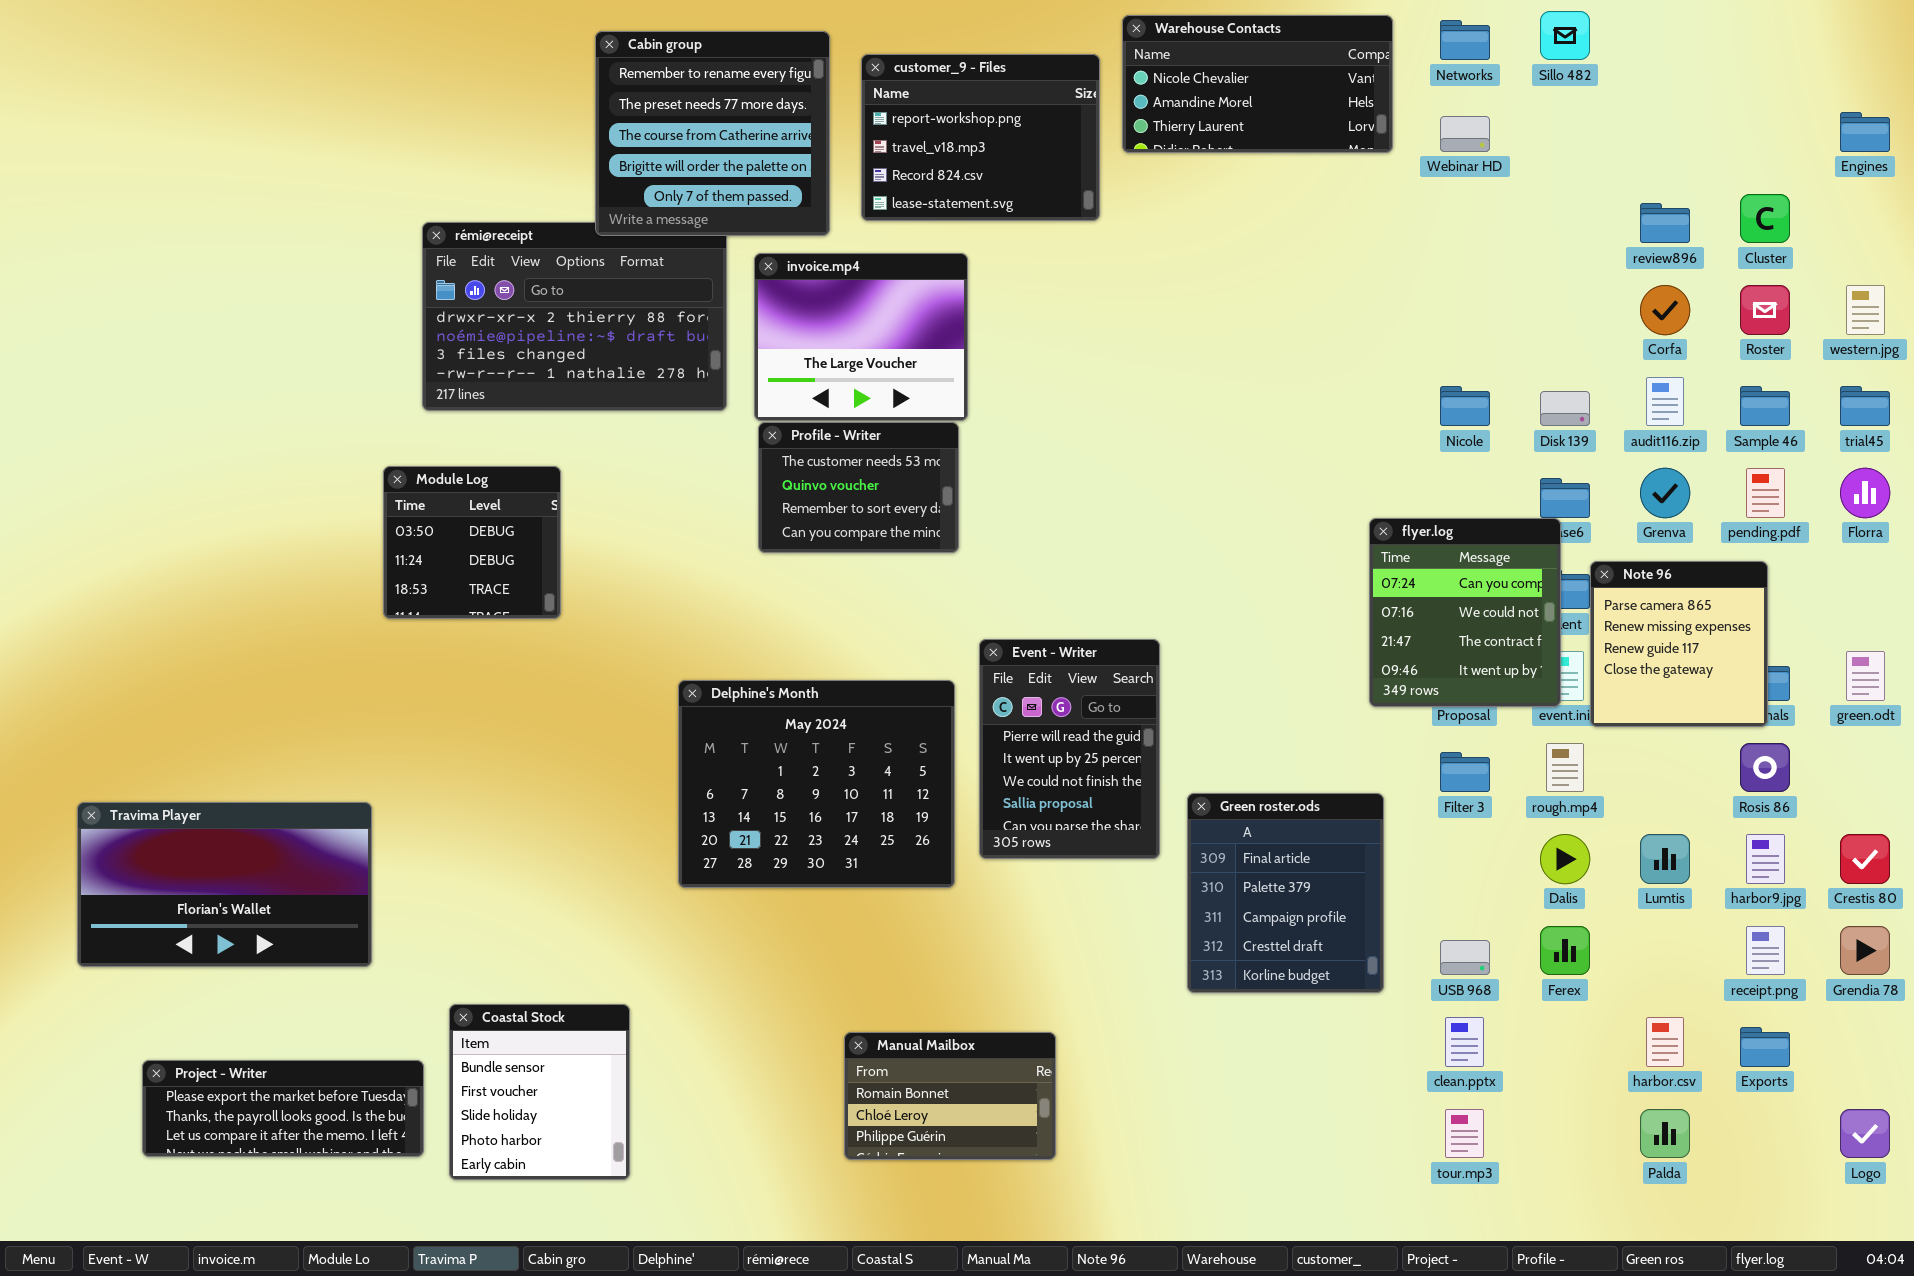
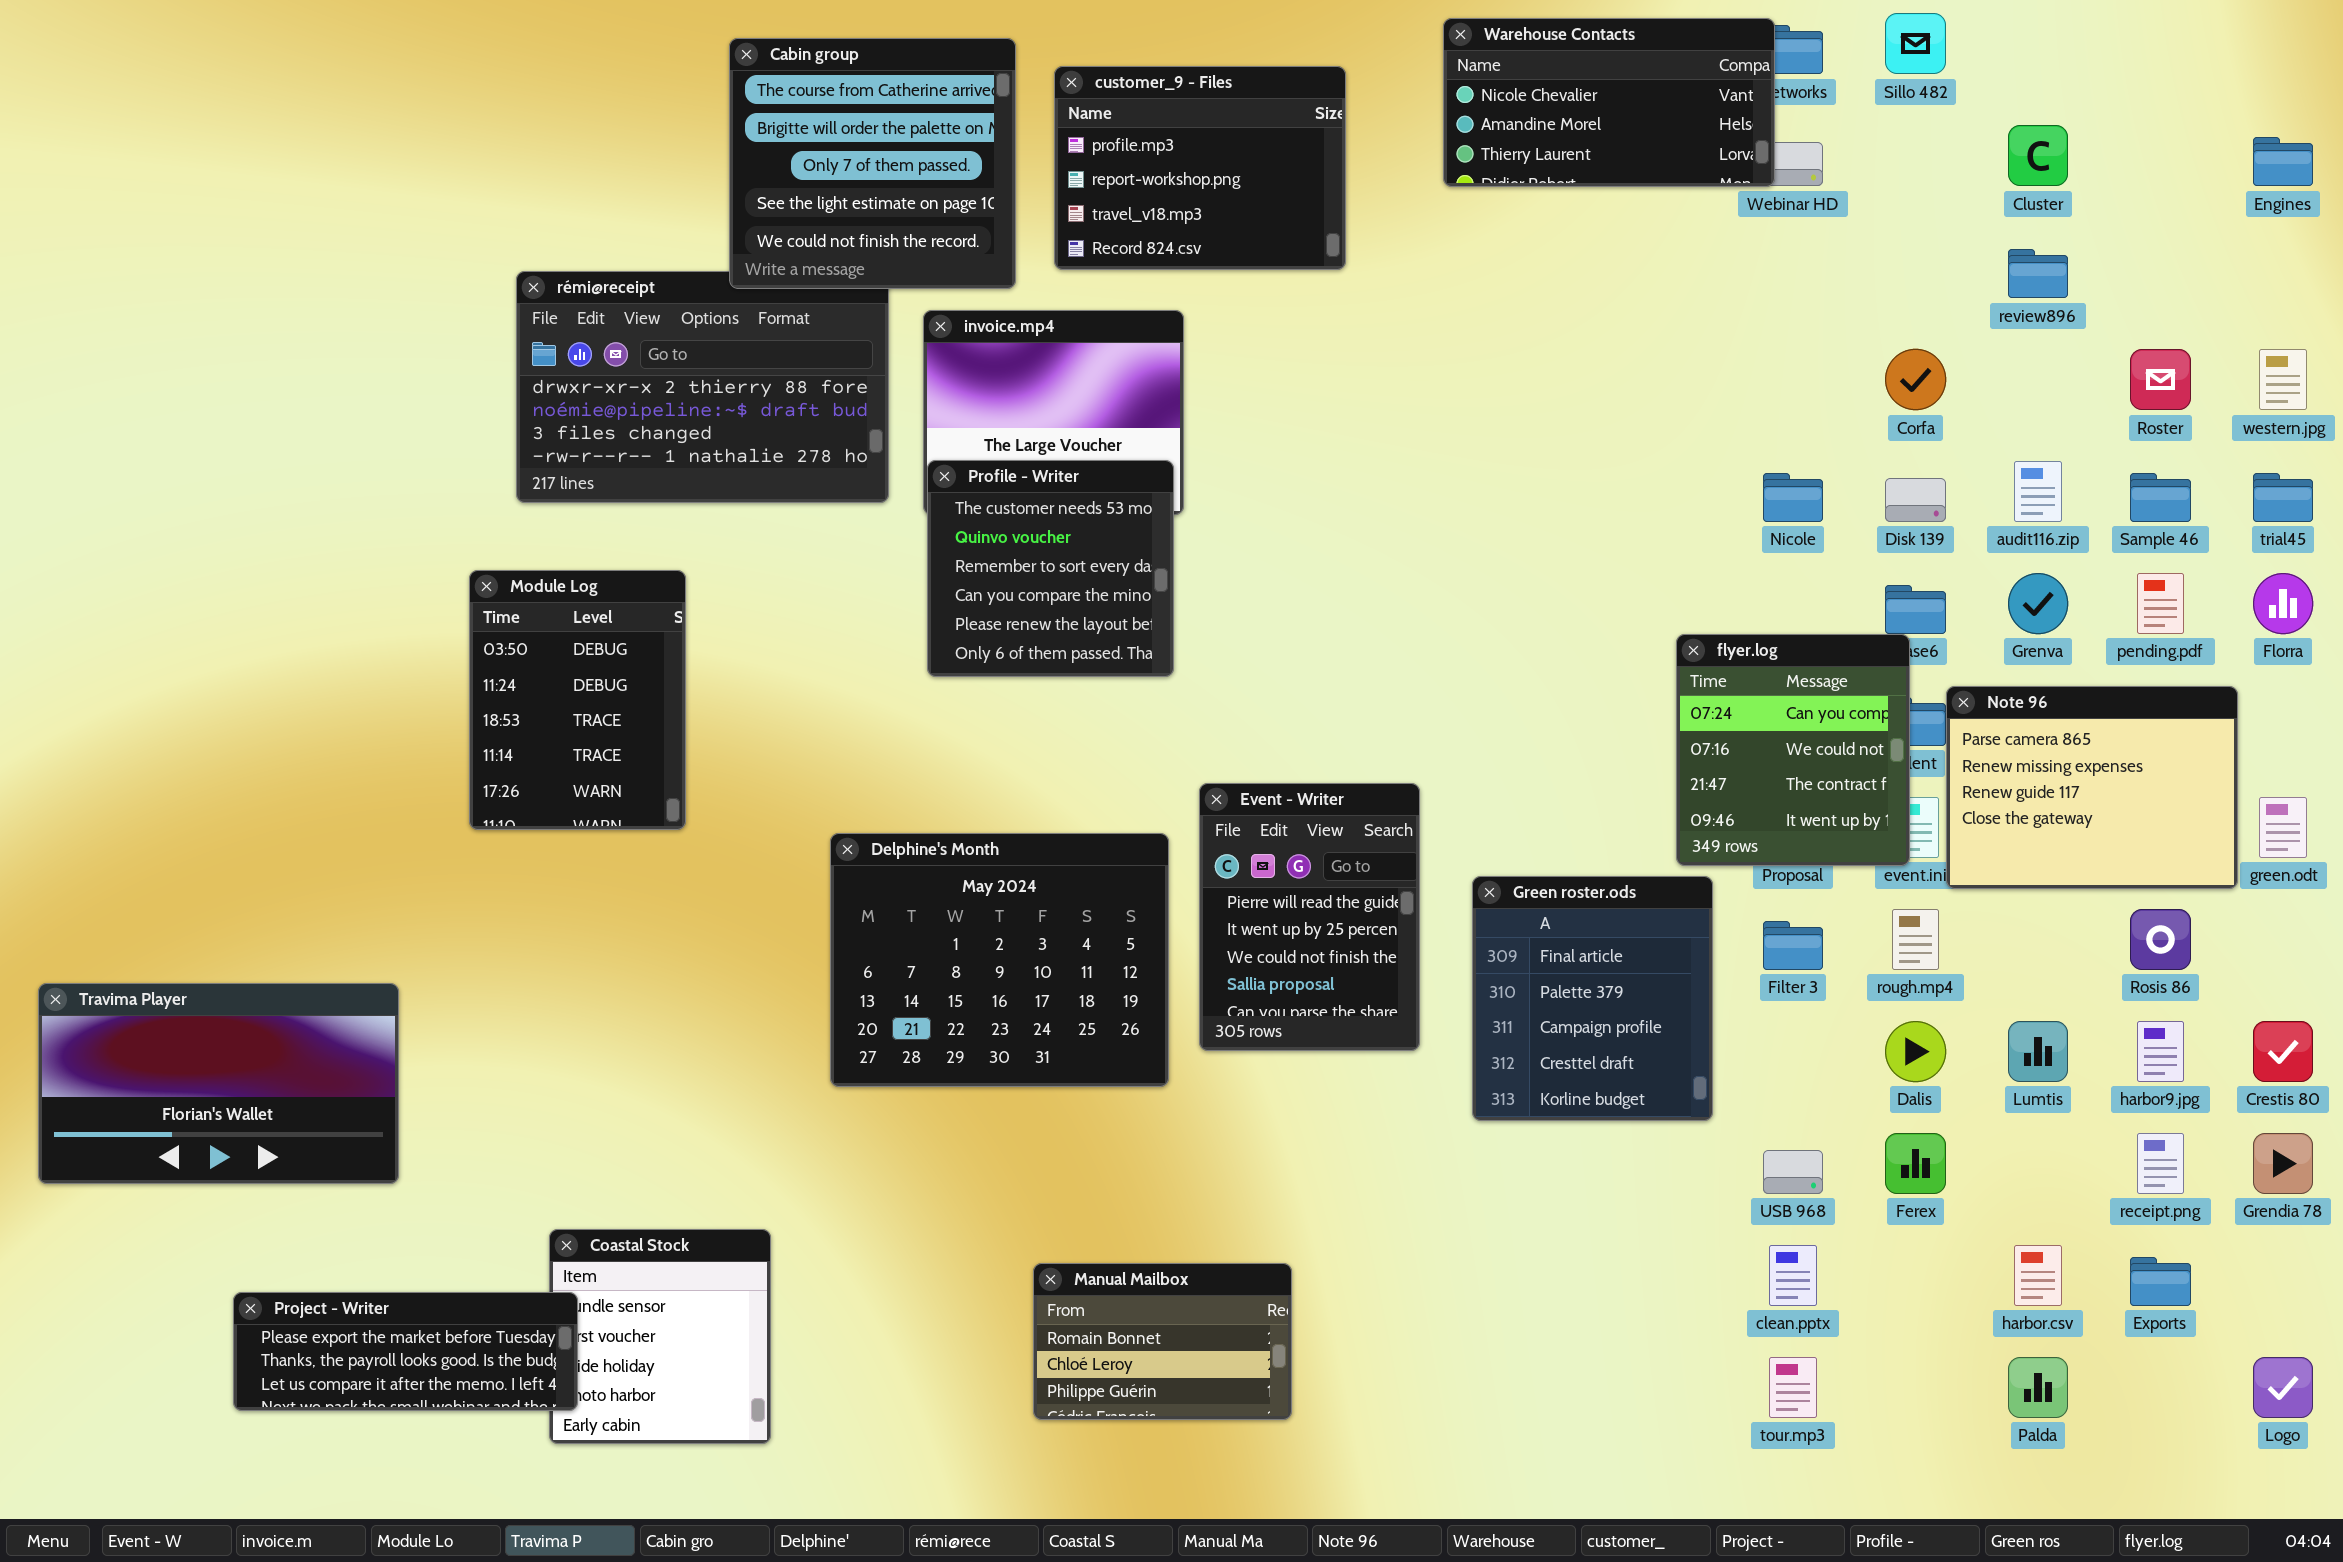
Warehouse Contacts: [1122,15,1393,153] -> [1443,18,1775,187], moved
Cabin group: [595,31,830,236] -> [729,38,1016,289], scrolled down 2 rows
customer_9 - Files: [861,54,1100,221] -> [1054,66,1346,270], scrolled up 1 row
Cluster: [1740,194,1790,243] -> [2008,125,2068,186], moved
Corfa: [1640,285,1690,335] -> [1885,349,1946,410], moved
Profile - Writer: [758,422,959,553] -> [927,460,1174,677], resized
Module Log: [383,466,561,619] -> [469,570,686,830], resized
Note 96: [1590,561,1768,727] -> [1946,686,2238,889], resized
Green roster.ods: [1187,793,1384,993] -> [1472,876,1713,1121], moved
Travima Player: [77,802,372,967] -> [38,983,399,1184], moved
Project - Writer: [142,1060,424,1157] -> [233,1292,578,1411], moved

